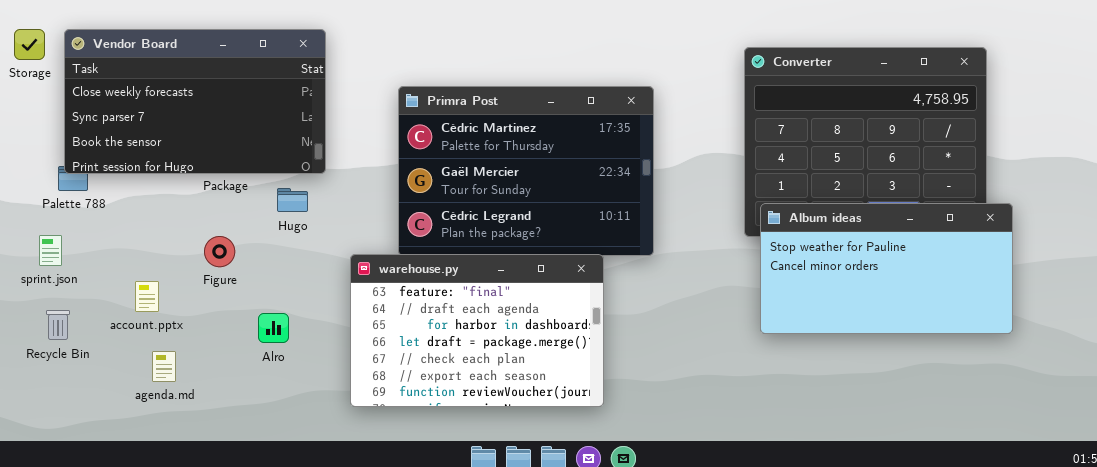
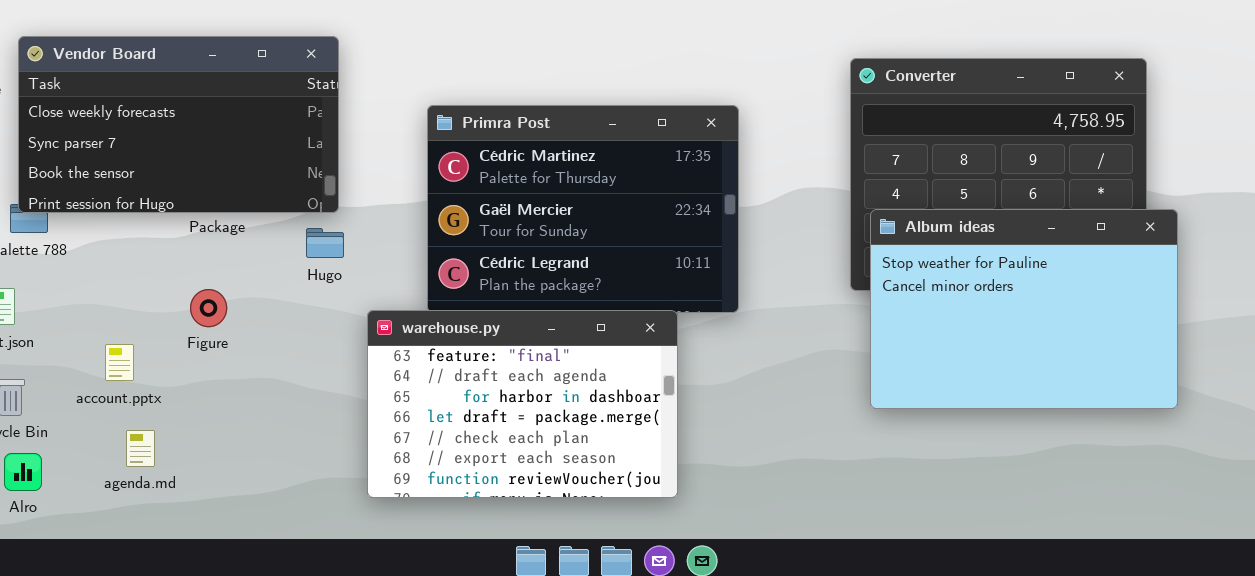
Hugo: [277,188,308,212] -> [306,228,344,258], moved
Album ideas: [760,203,1013,334] -> [870,209,1178,409], resized
Alro: [258,313,289,343] -> [4,453,42,491], moved

